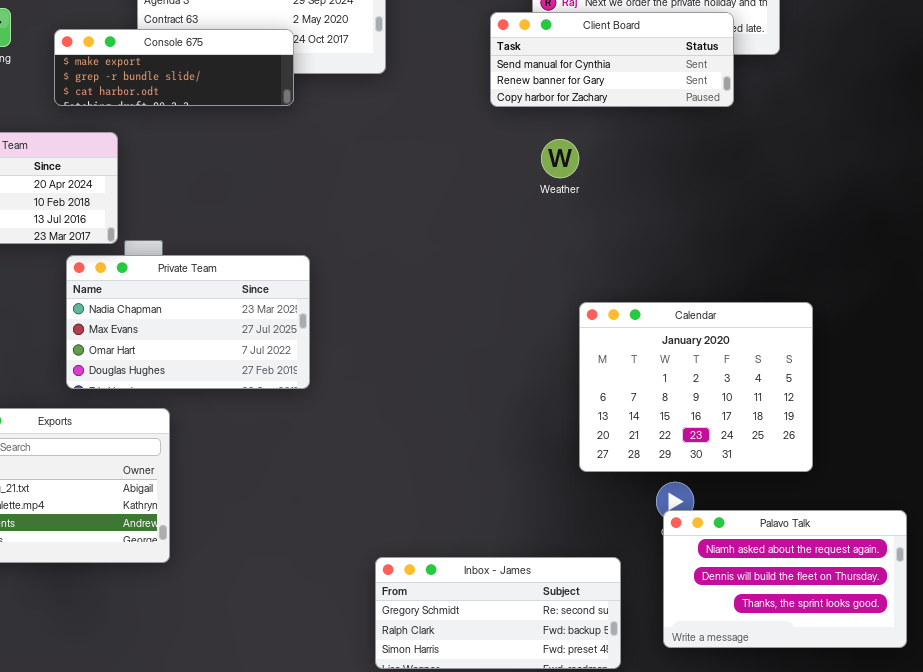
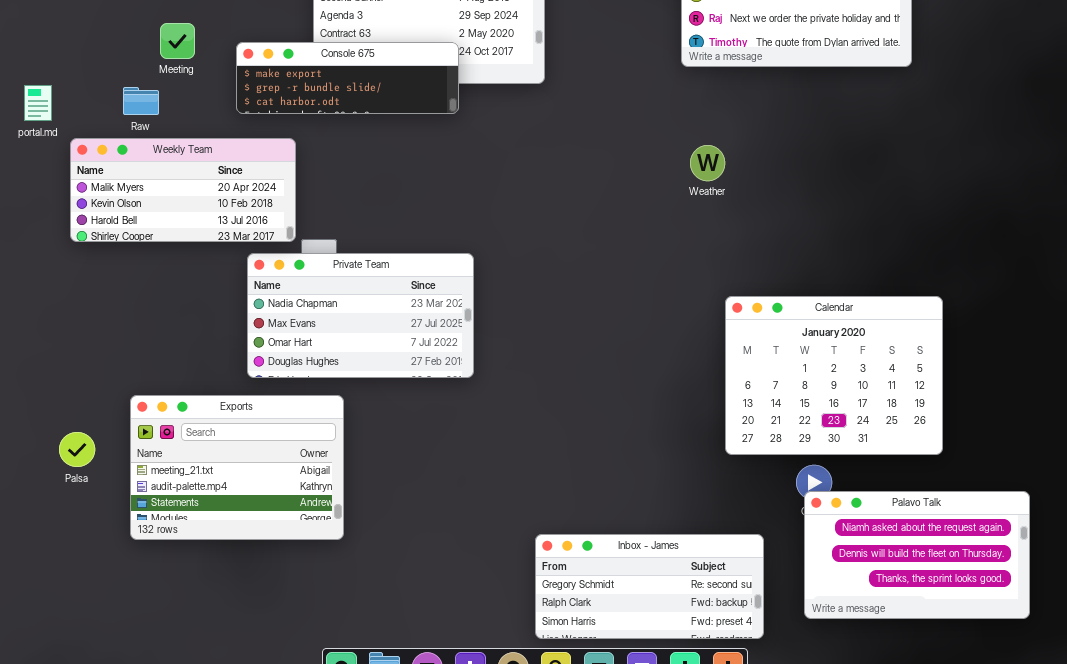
Client Board: [490,12,734,107] -> none, closed

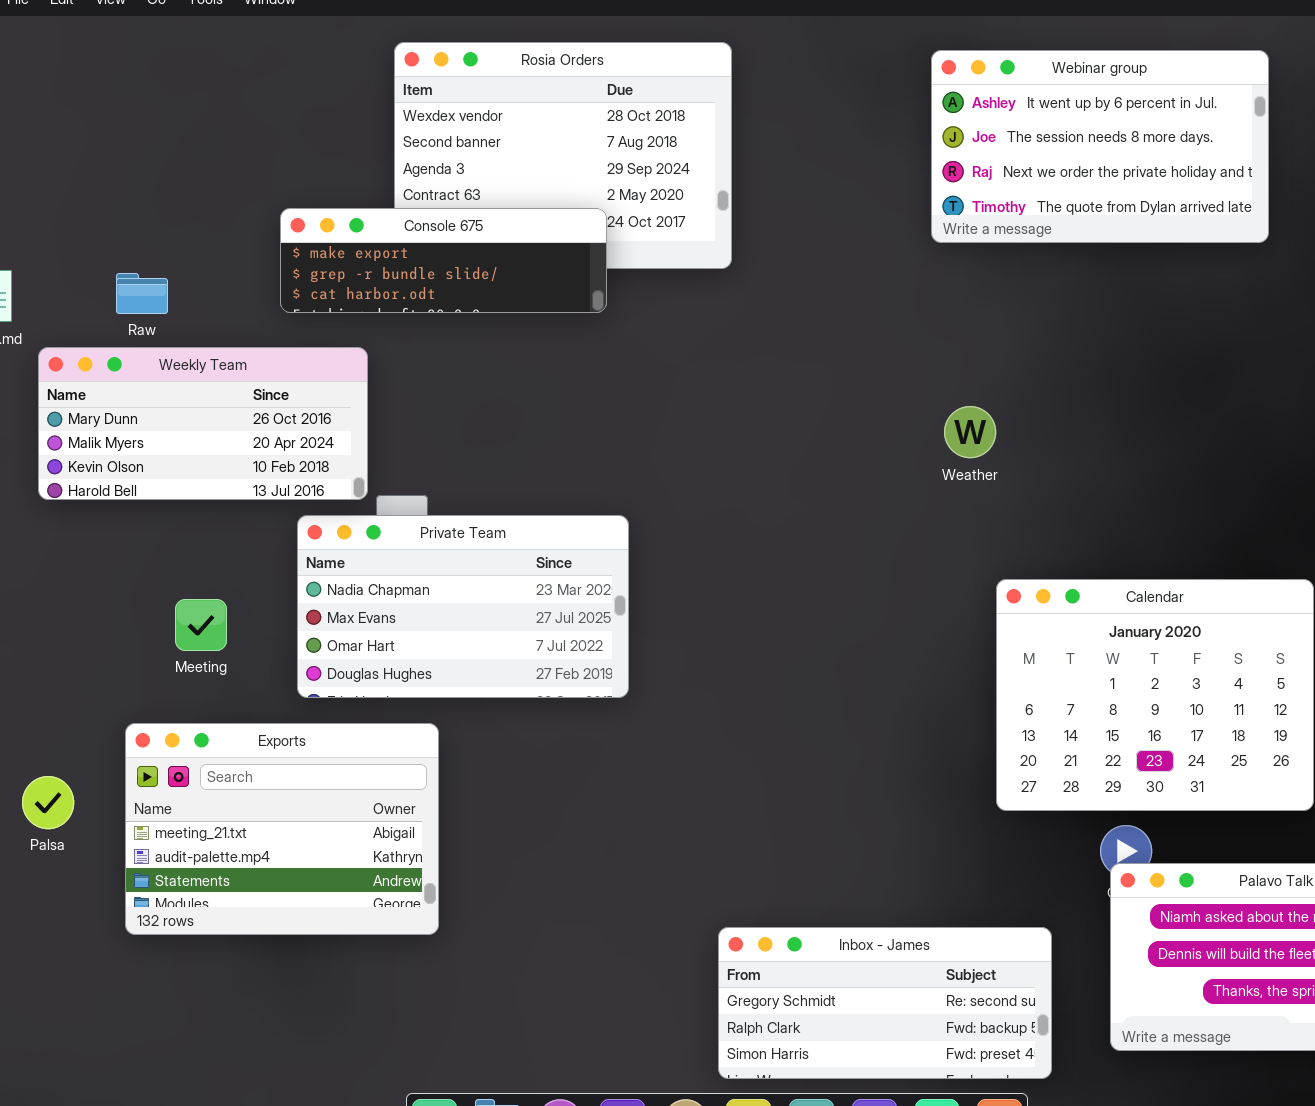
Meeting: [160,23,195,59] -> [175,599,227,651], moved
Weekly Team: [70,138,296,242] -> [38,347,368,500], scrolled up 1 row
Weather: [690,145,725,181] -> [944,406,996,458], moved

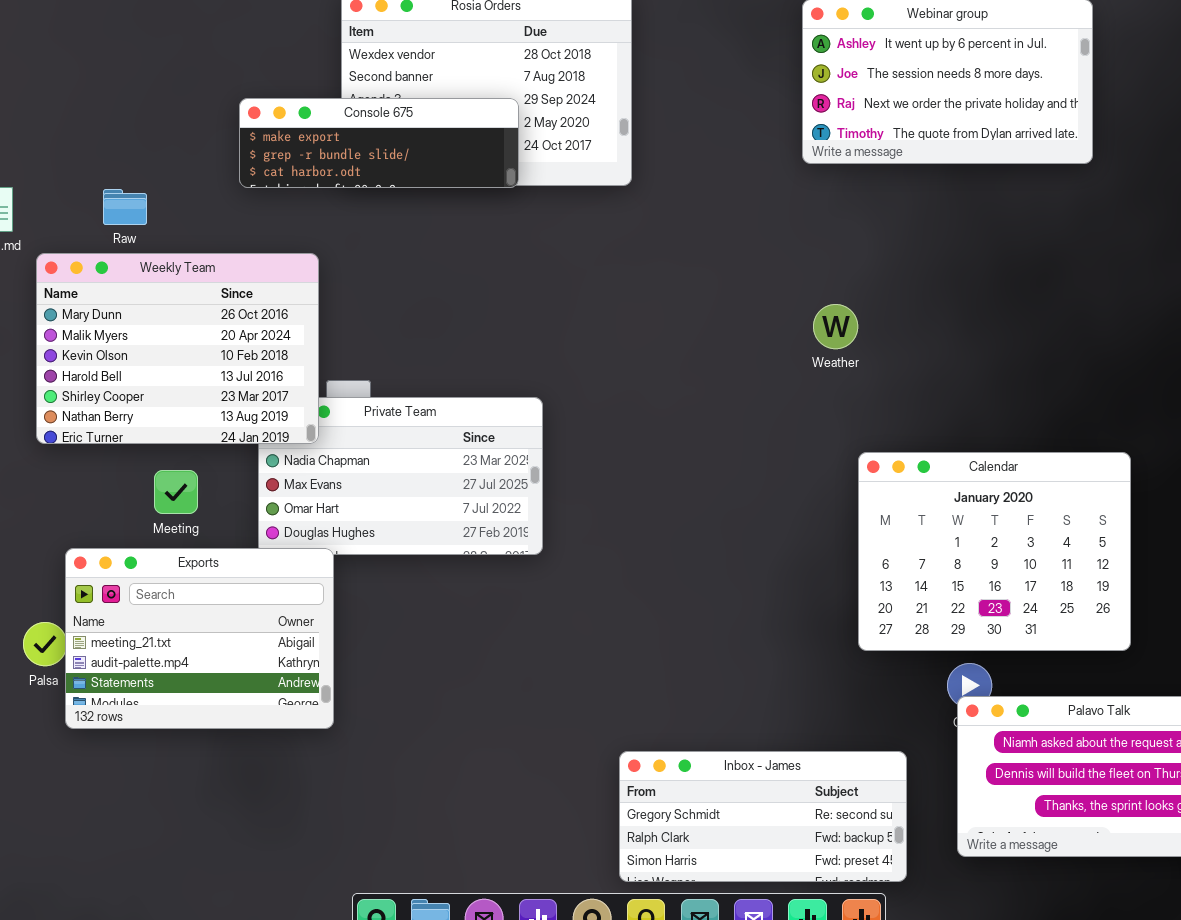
Console 675: [280,208,607,313] -> [239,98,519,188], moved
Weekly Team: [38,347,368,500] -> [36,253,319,444], resized
Exports: [125,723,439,935] -> [65,548,334,729], moved

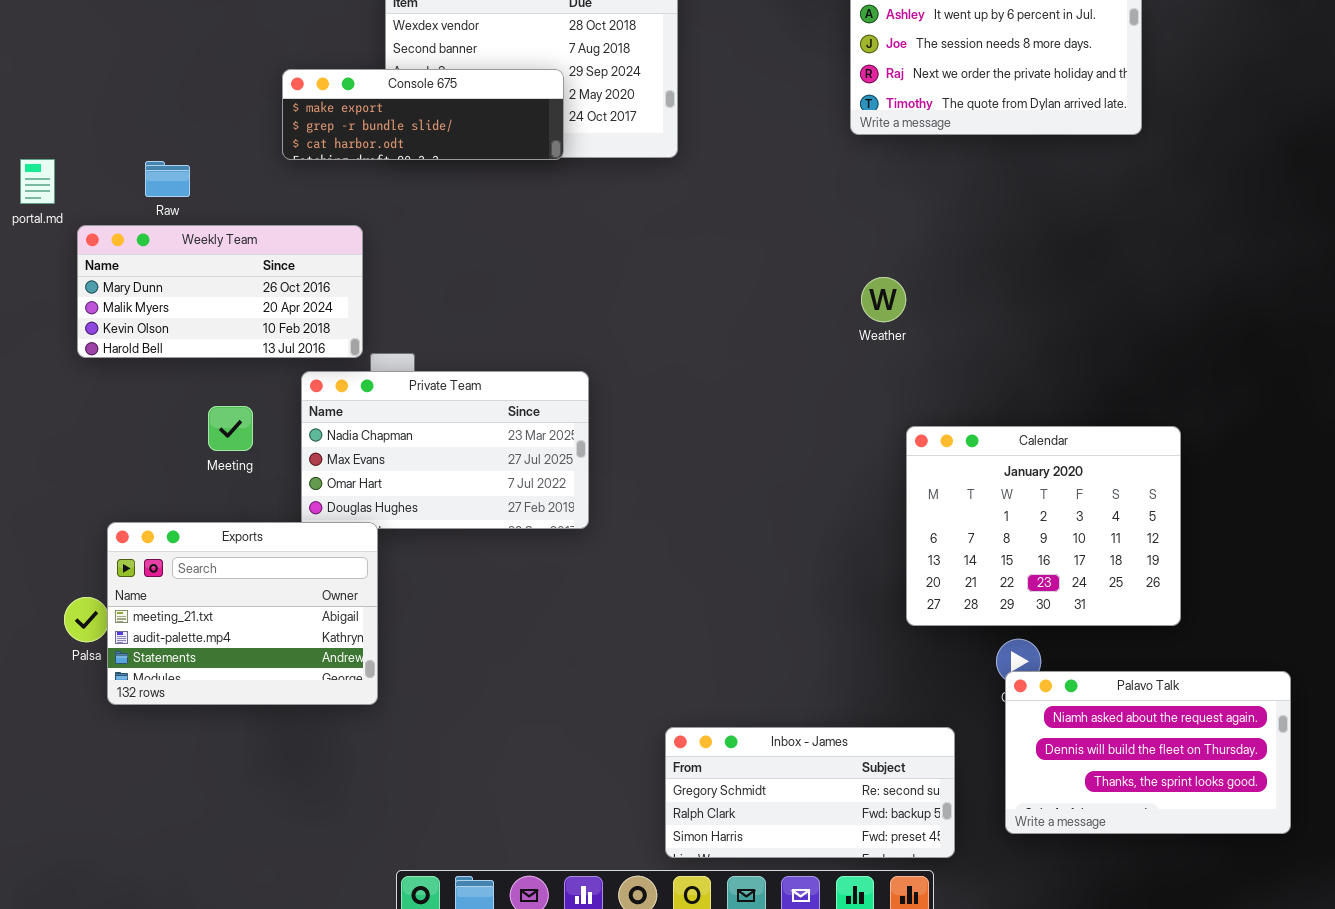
Weekly Team: [36,253,319,444] -> [77,225,363,358], resized
Meeting: [154,470,198,514] -> [208,406,253,451], moved

